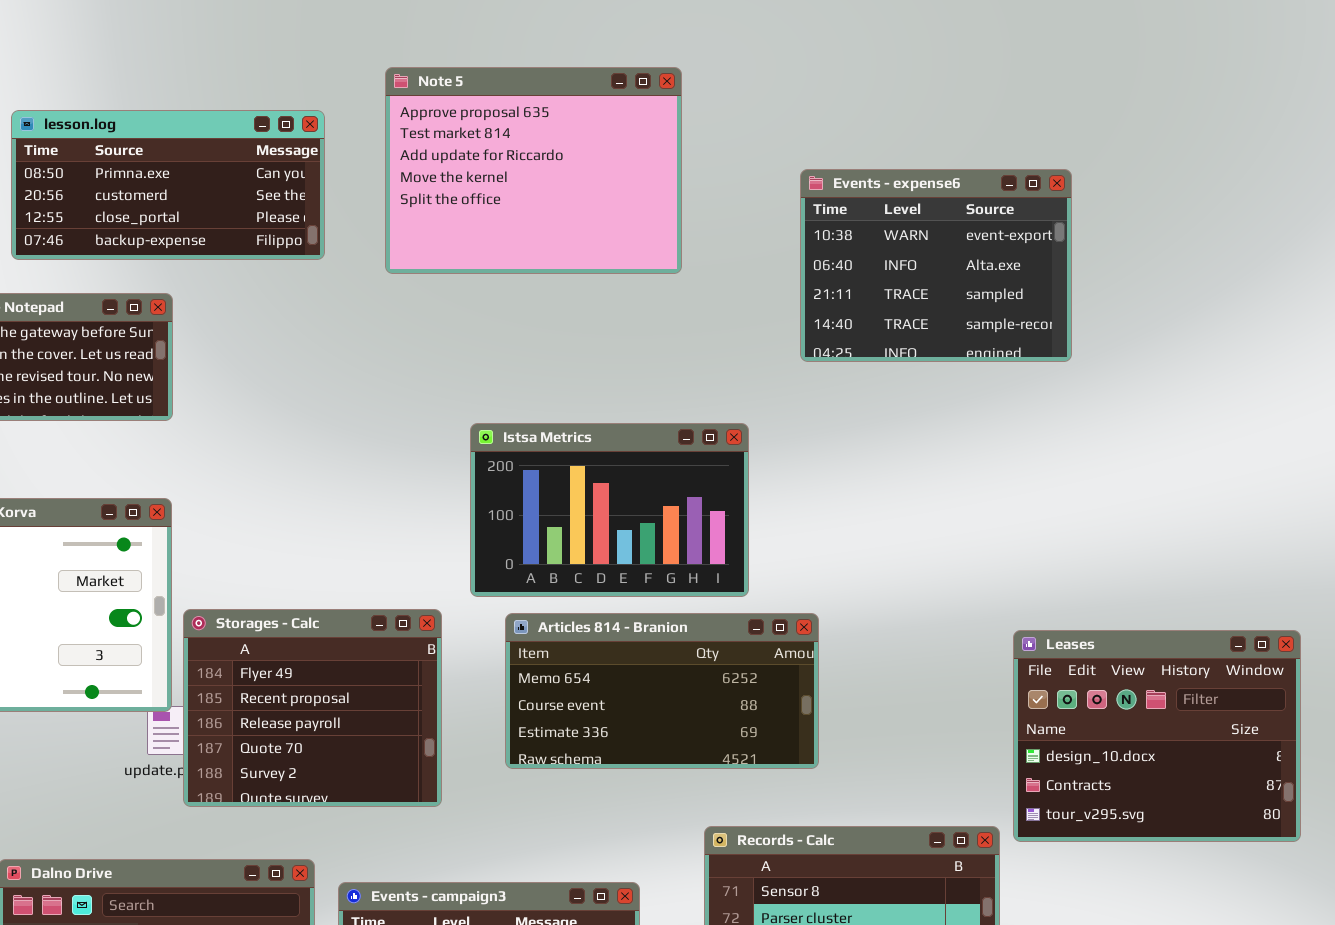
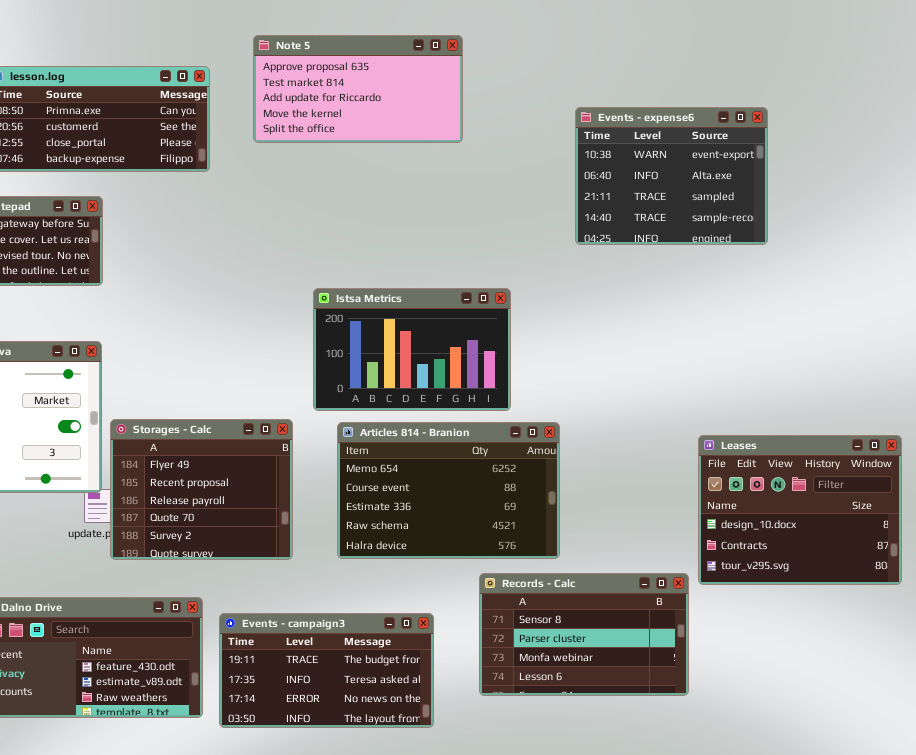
Note 5: [385,67,682,274] -> [253,35,463,143], resized
Events - expense6: [800,169,1072,362] -> [575,107,768,245], moved
Articles 814 - Branion: [505,613,819,769] -> [337,422,560,559], resized

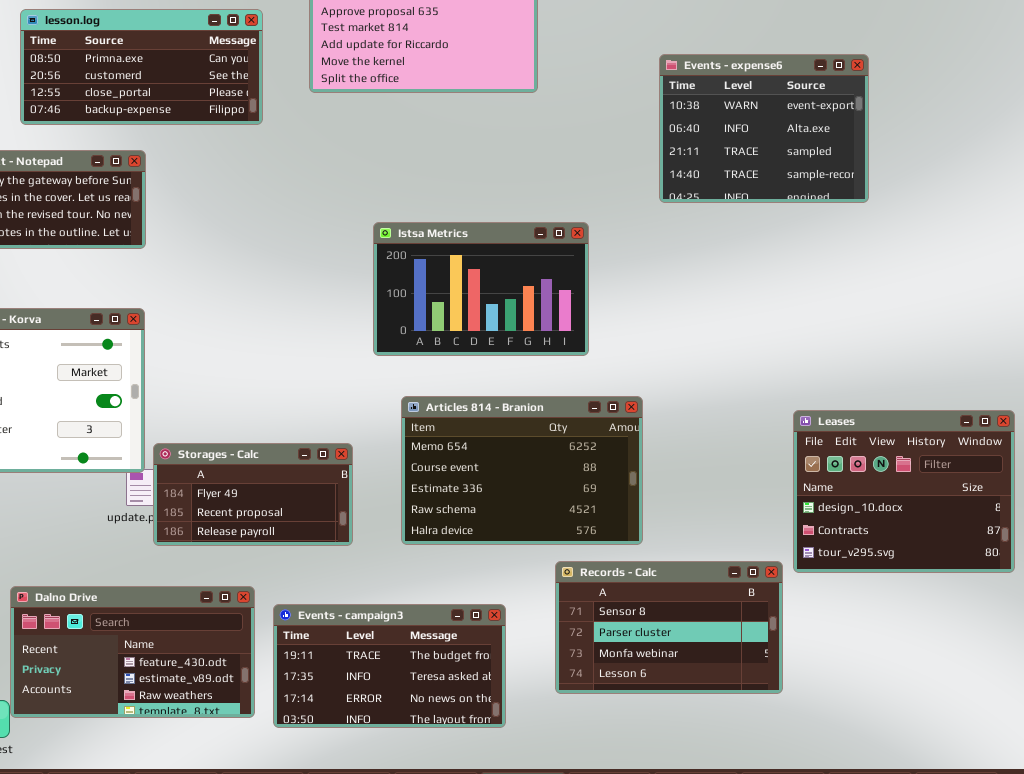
Istsa Metrics: [313,288,511,411] -> [373,222,589,356], moved
Storages - Calc: [110,419,293,560] -> [153,443,353,546], resized

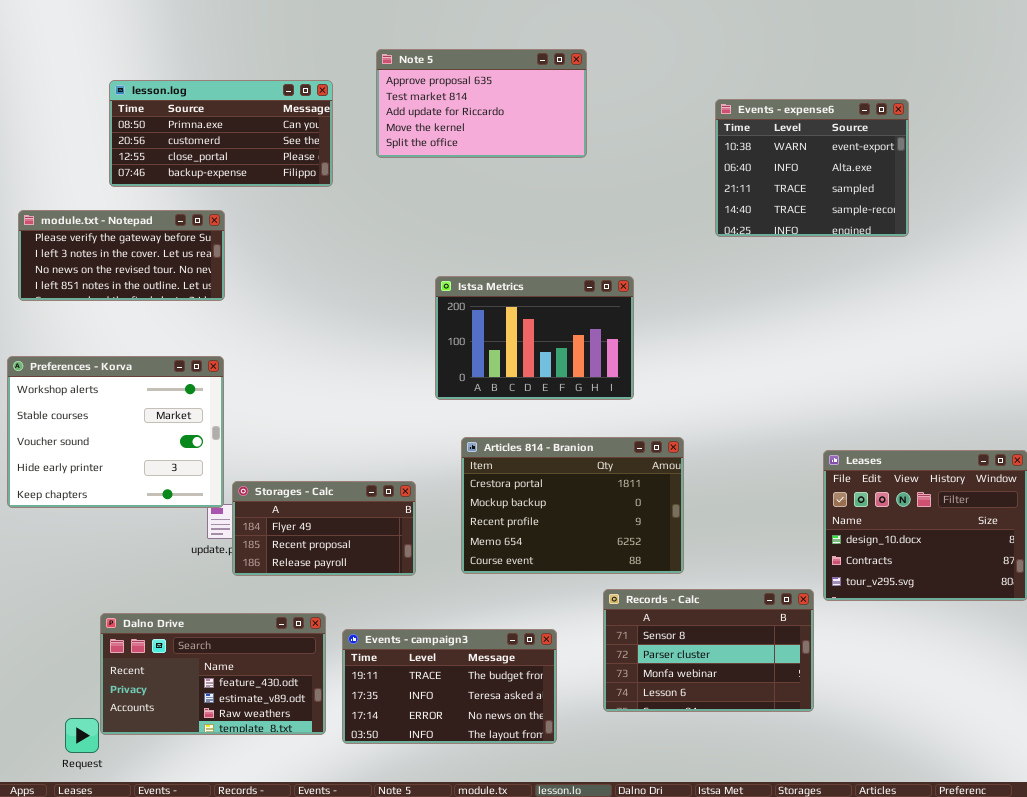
Events - expense6: [659,54,869,203] -> [715,99,909,237], moved
Articles 814 - Branion: [401,396,643,545] -> [461,437,684,574], scrolled up 3 rows

